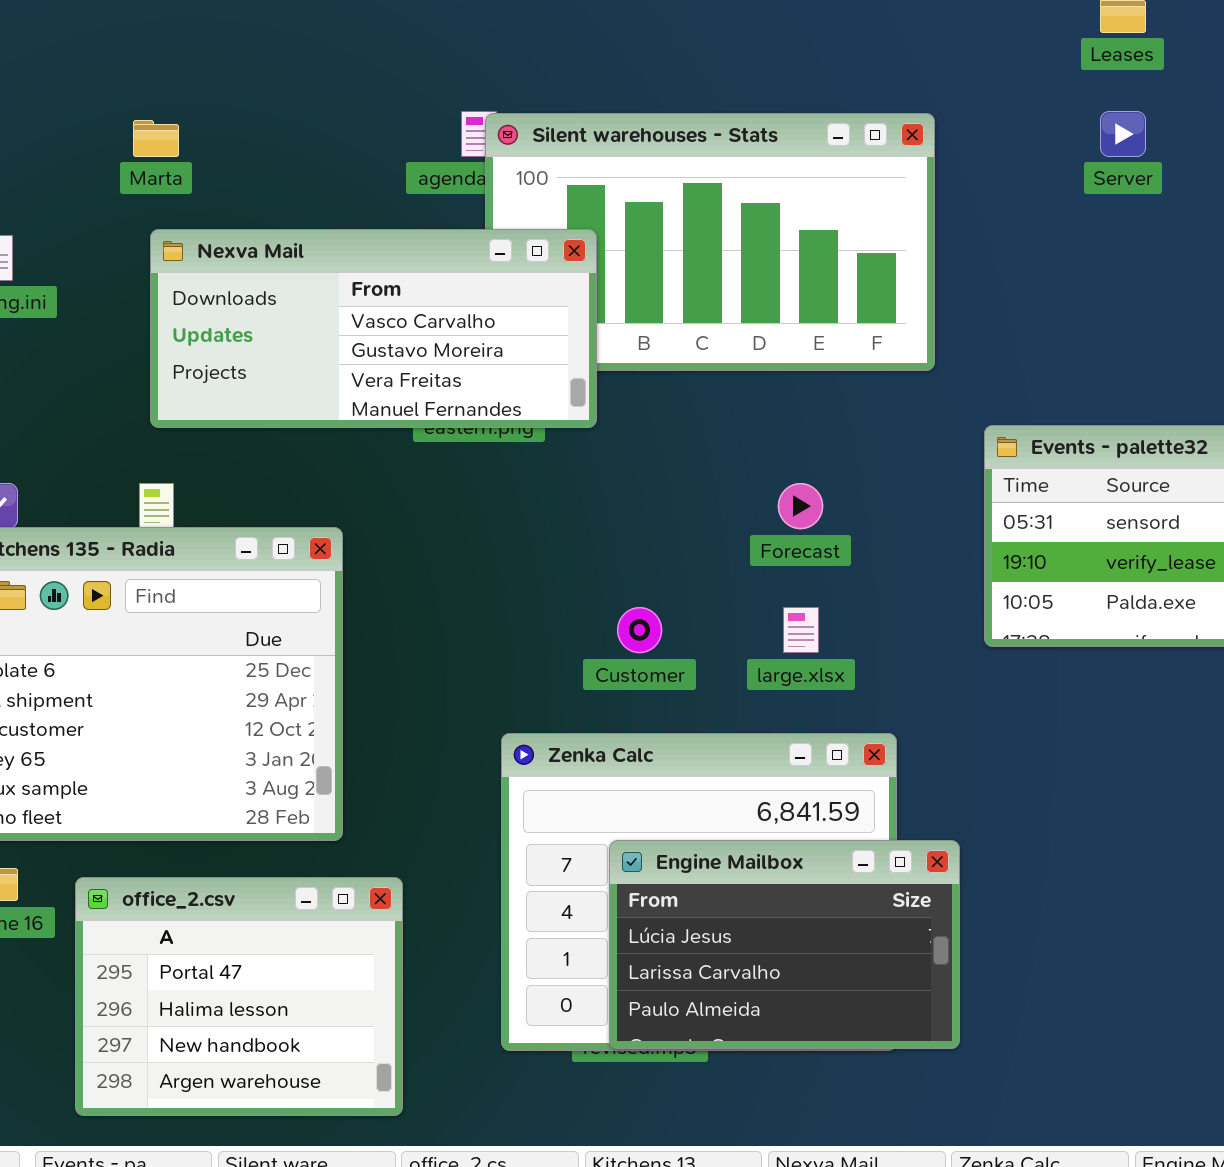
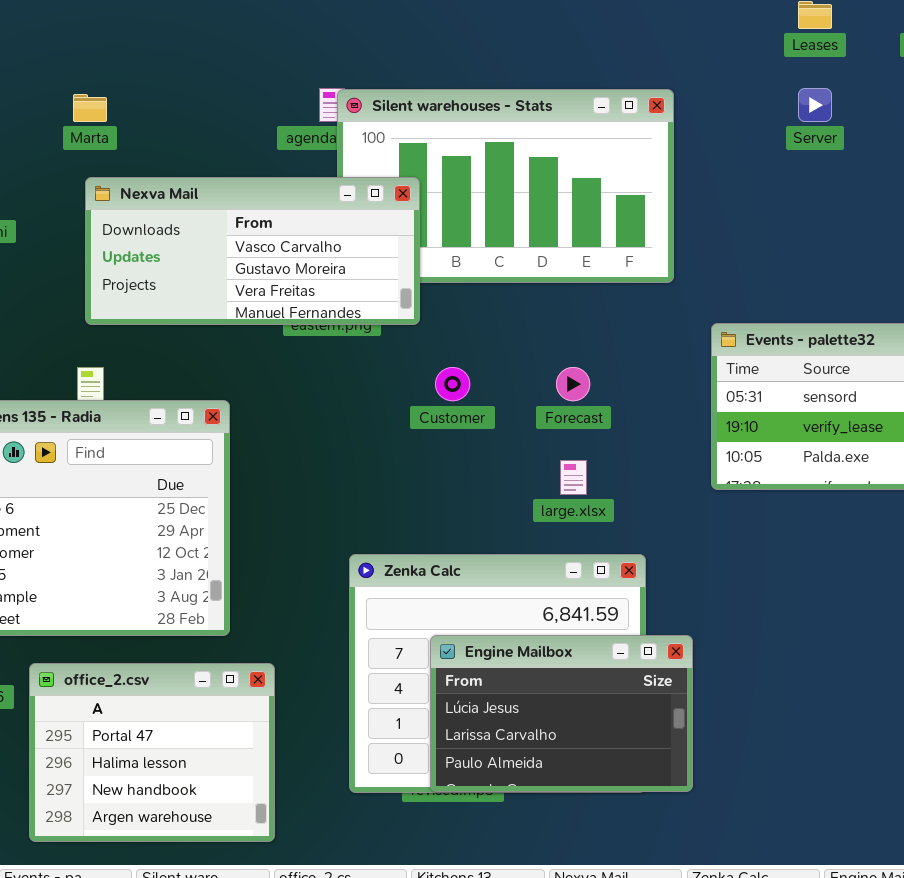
Customer: [617,607,662,653] -> [435,367,470,401], moved

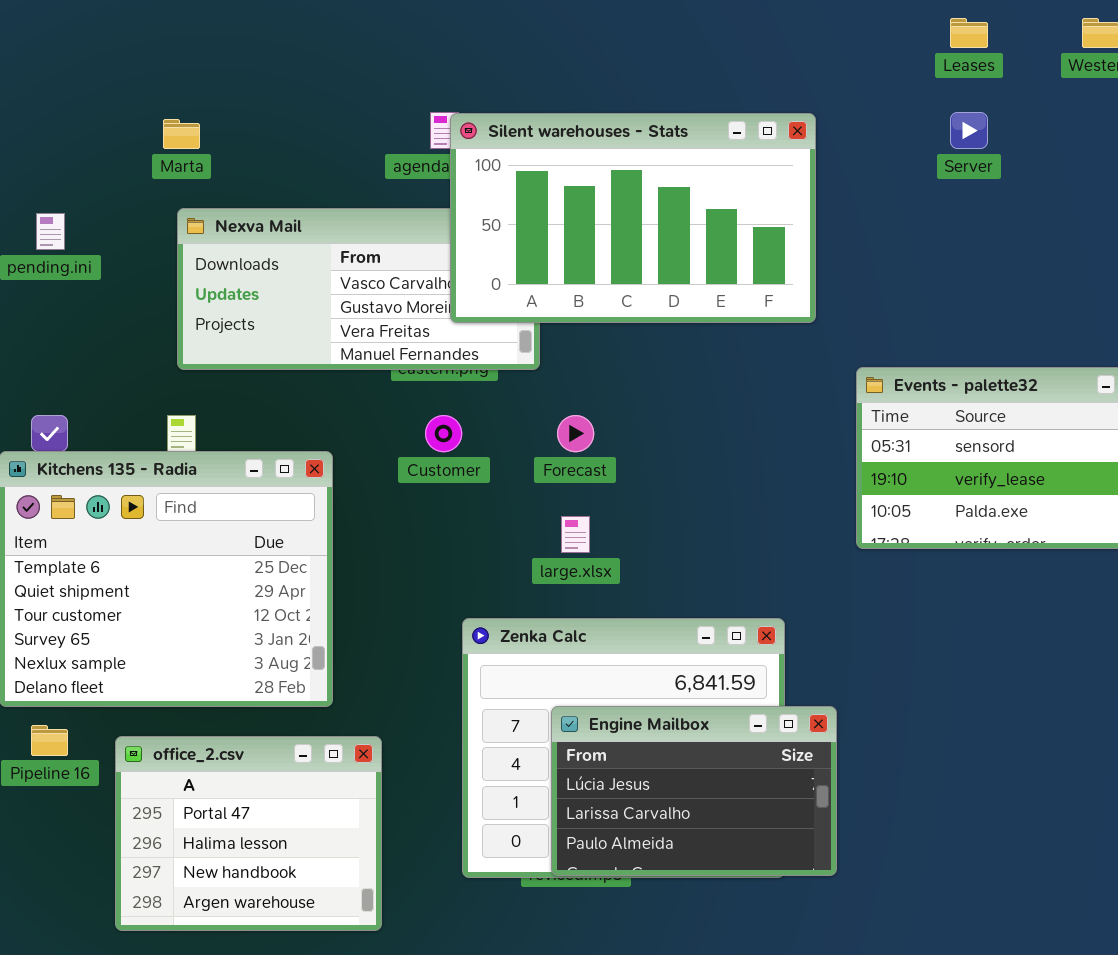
Silent warehouses - Stats: [337,89,674,283] -> [450,113,816,323], raised
Customer: [435,367,470,401] -> [425,415,462,452], moved
Forecast: [556,367,590,401] -> [557,415,594,452], moved
large.xlsx: [560,460,587,495] -> [561,516,590,553], moved

